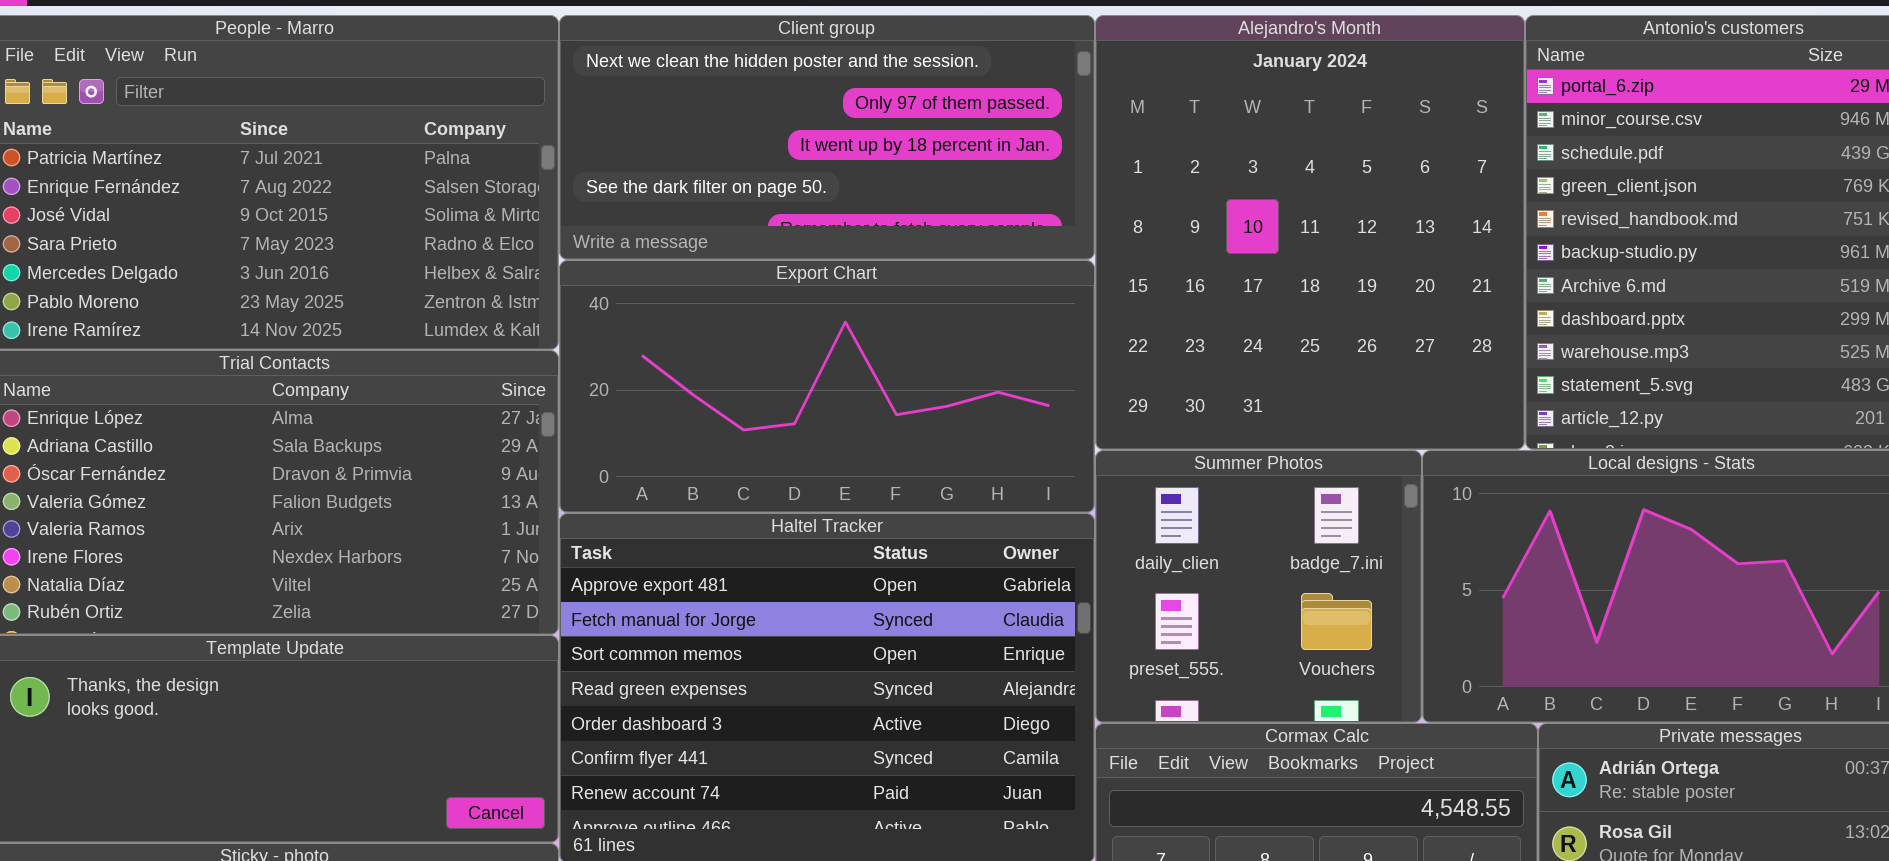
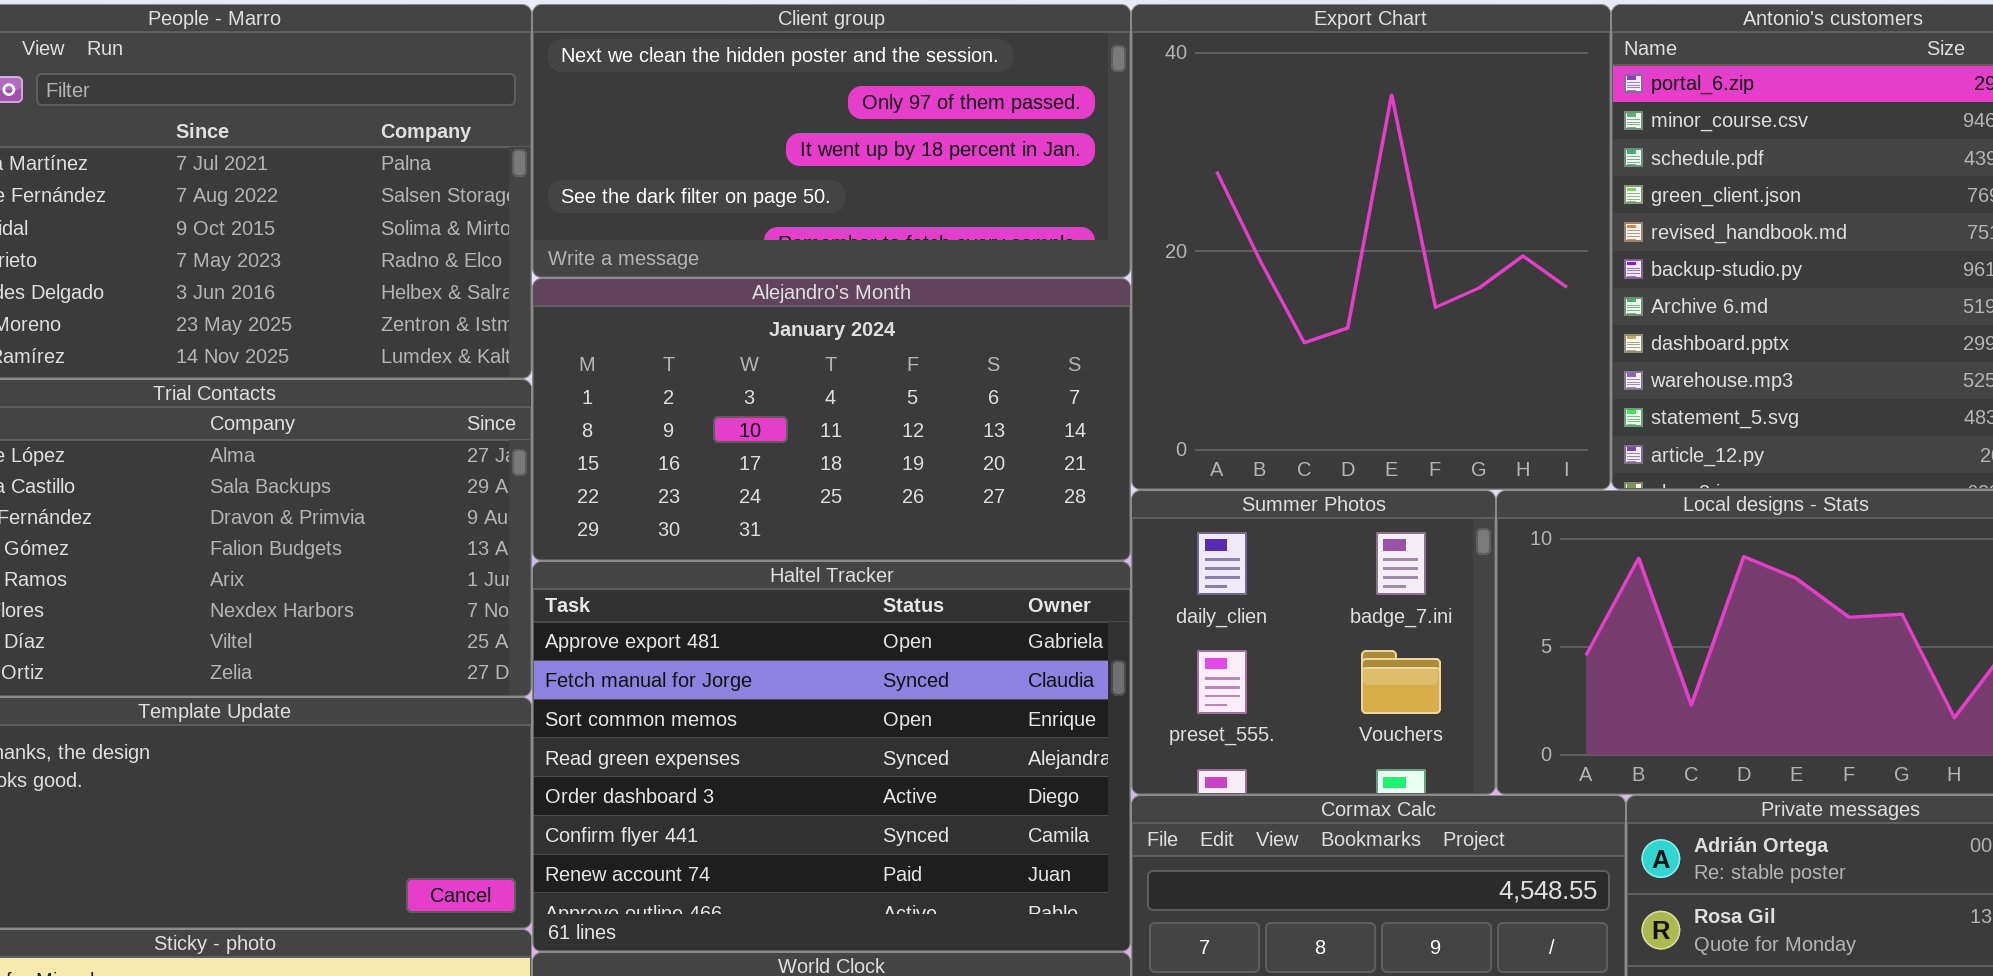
Alejandro's Month: [1095,15,1525,450] -> [532,278,1131,561], moved, resized
Export Chart: [559,260,1095,513] -> [1131,4,1611,490], moved, resized

